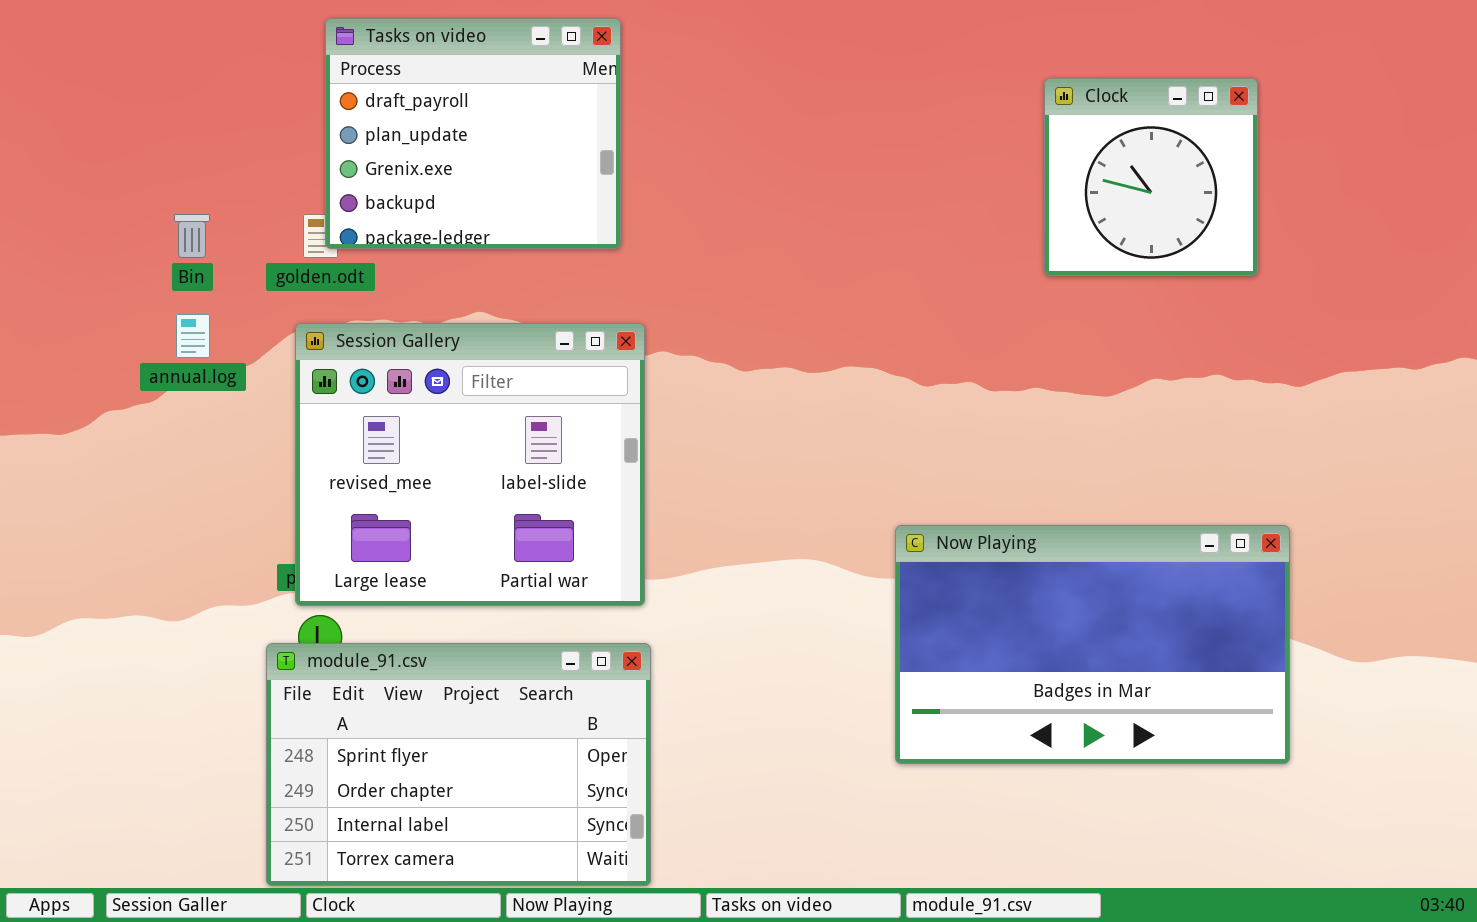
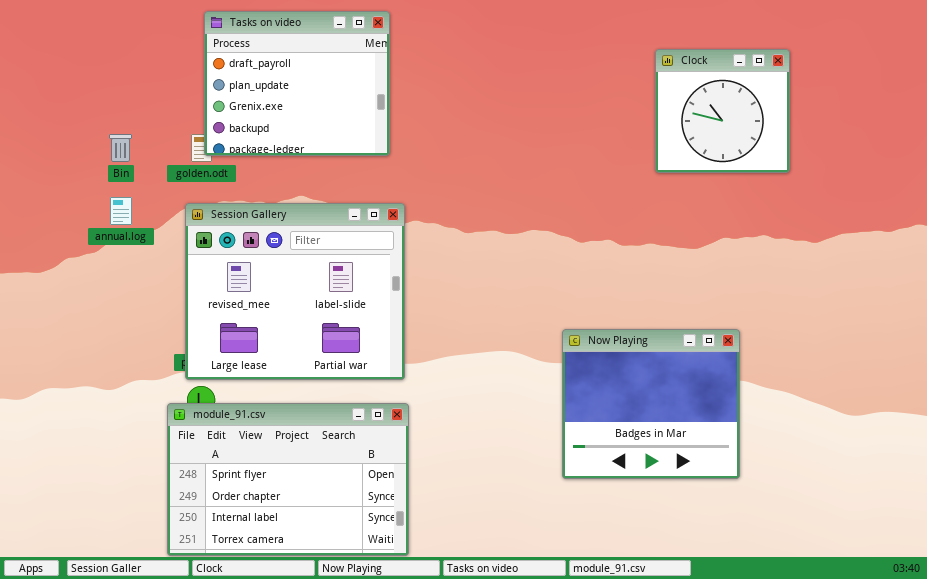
Now Playing: [895,525,1290,764] -> [562,329,740,479], resized

